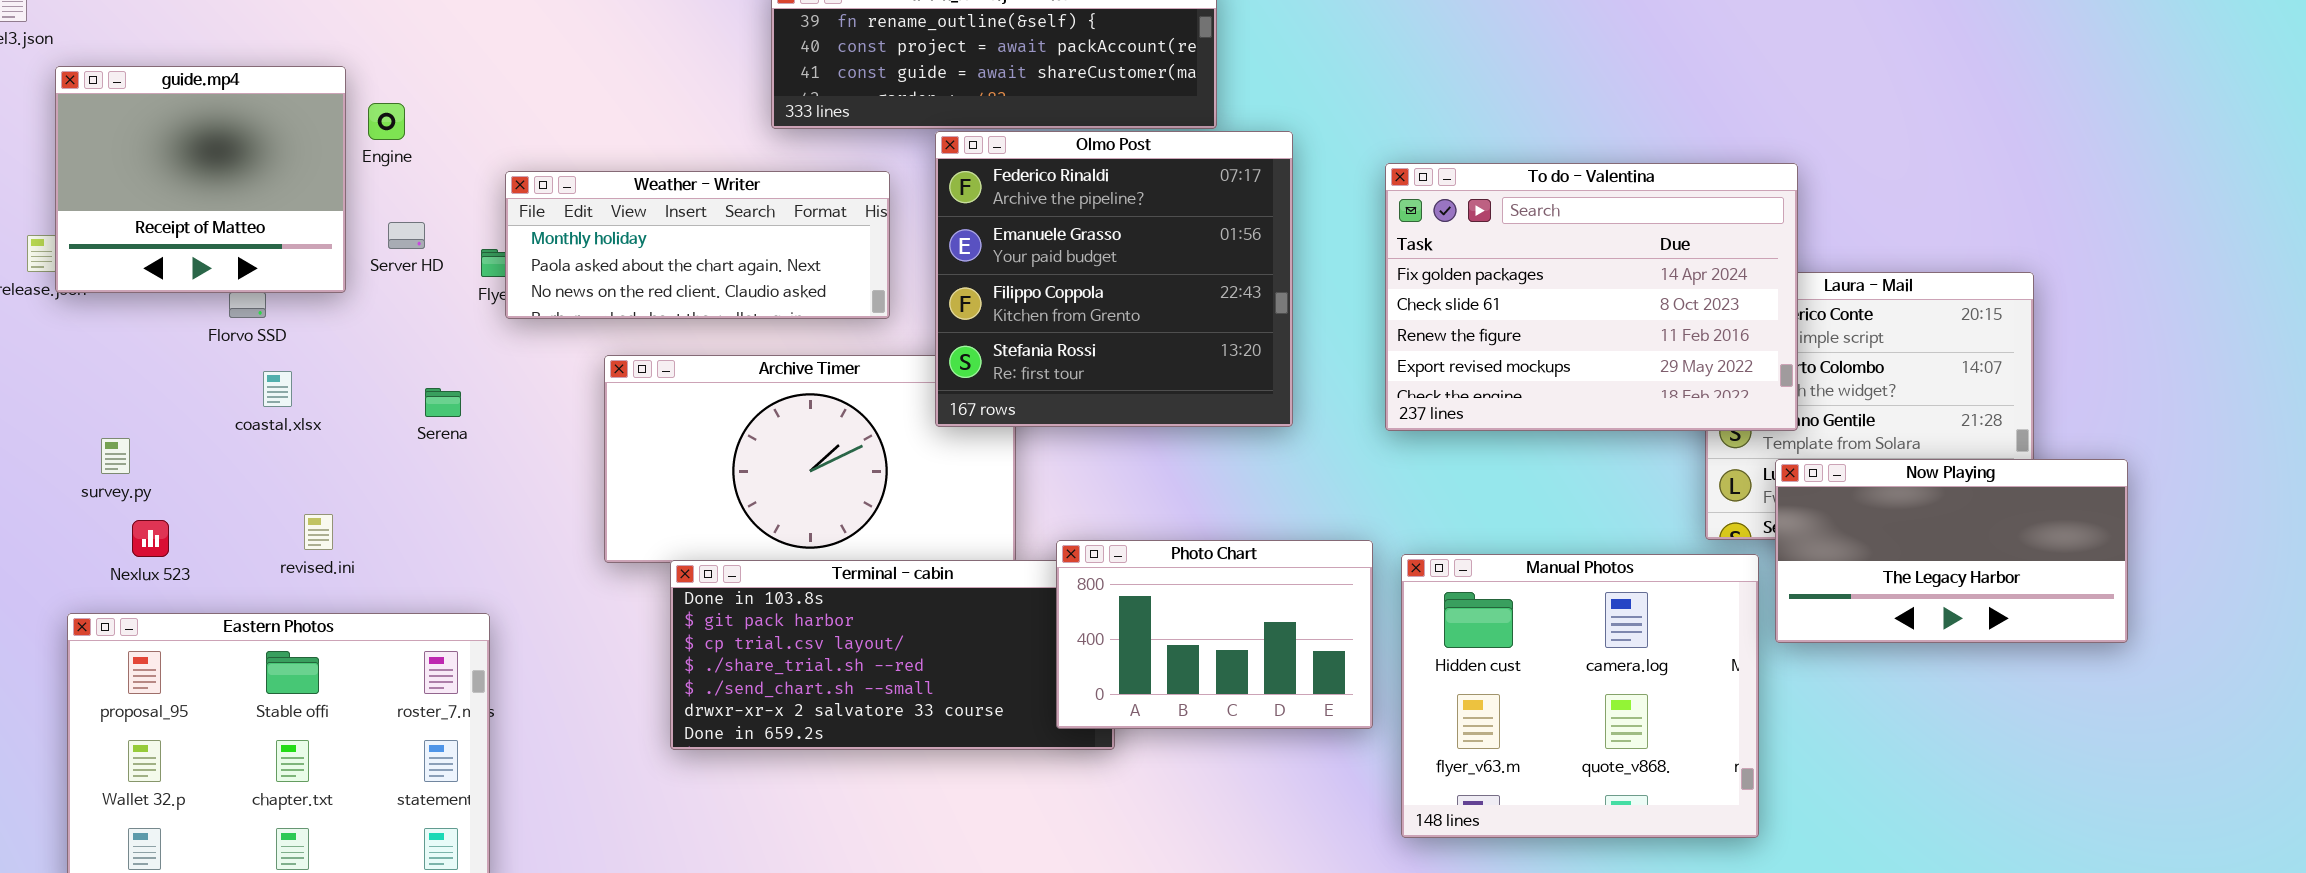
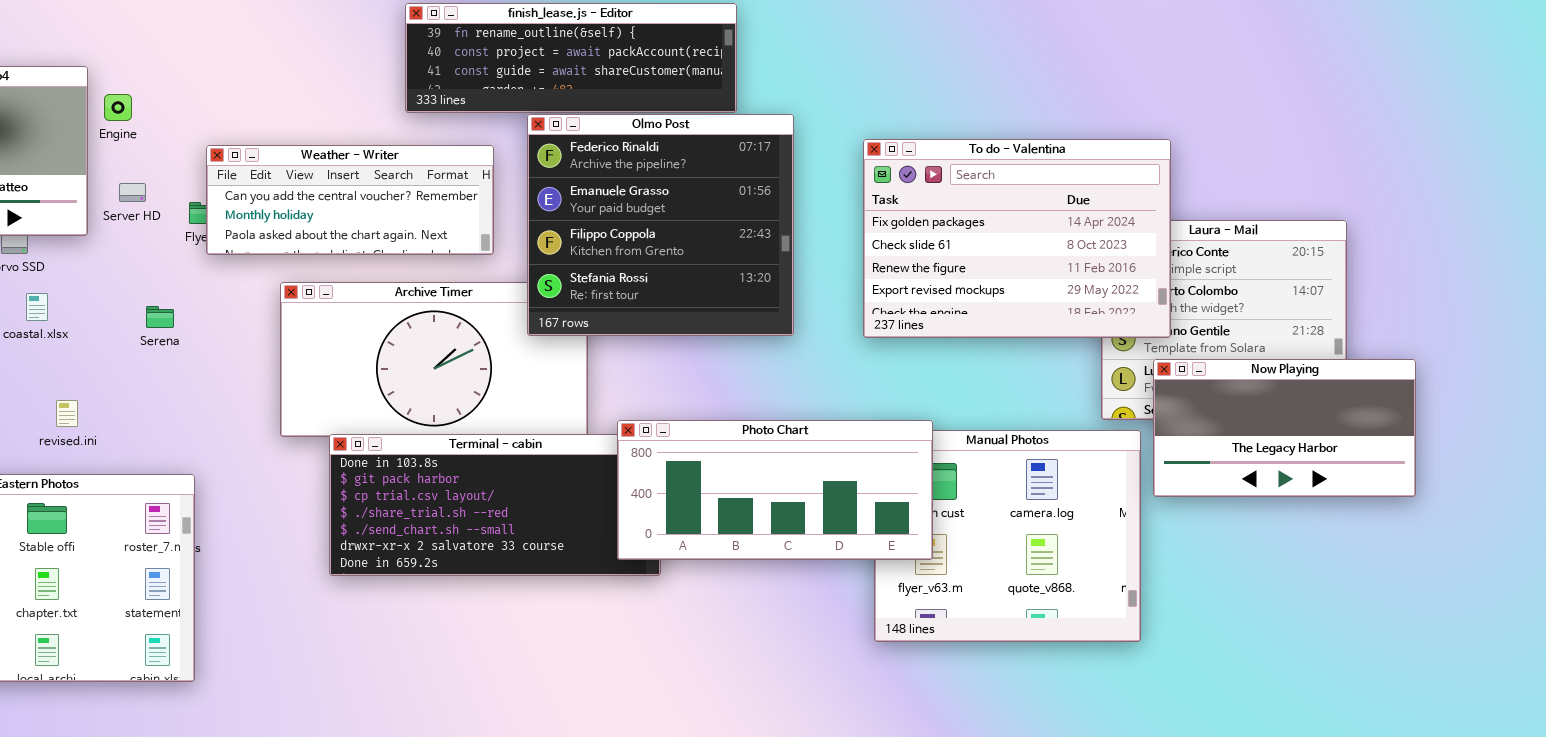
Weather - Writer: [505,171,890,319] -> [206,145,494,255], scrolled up 1 row
Photo Chart: [1056,540,1373,729] -> [617,420,933,560], resized

